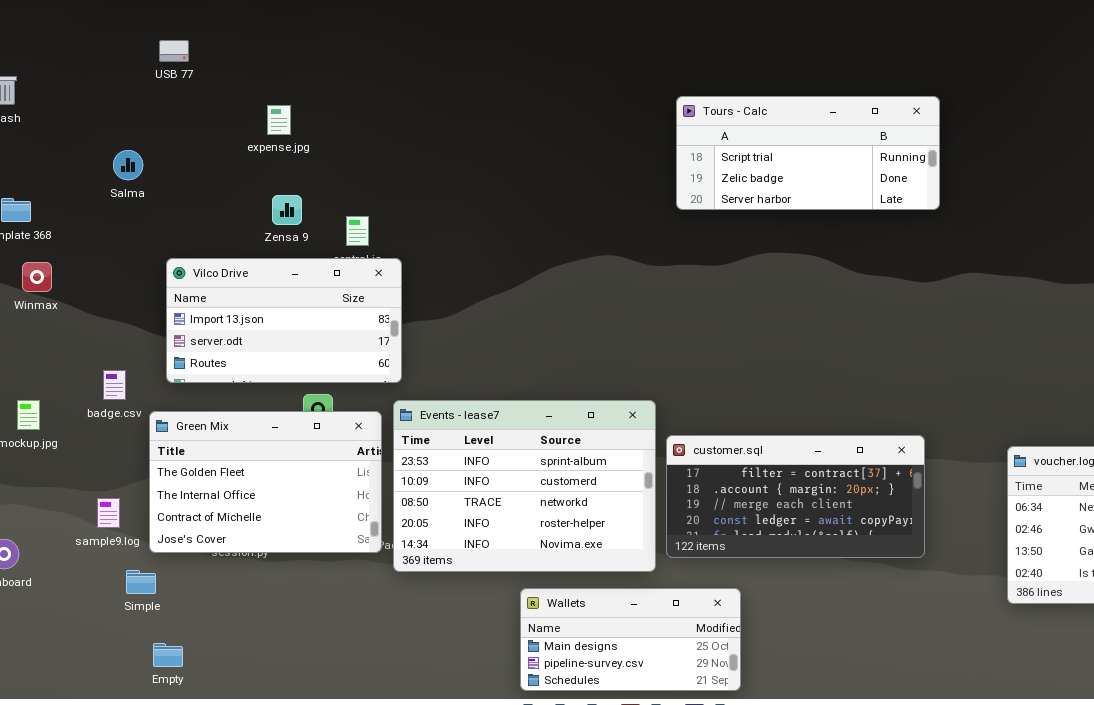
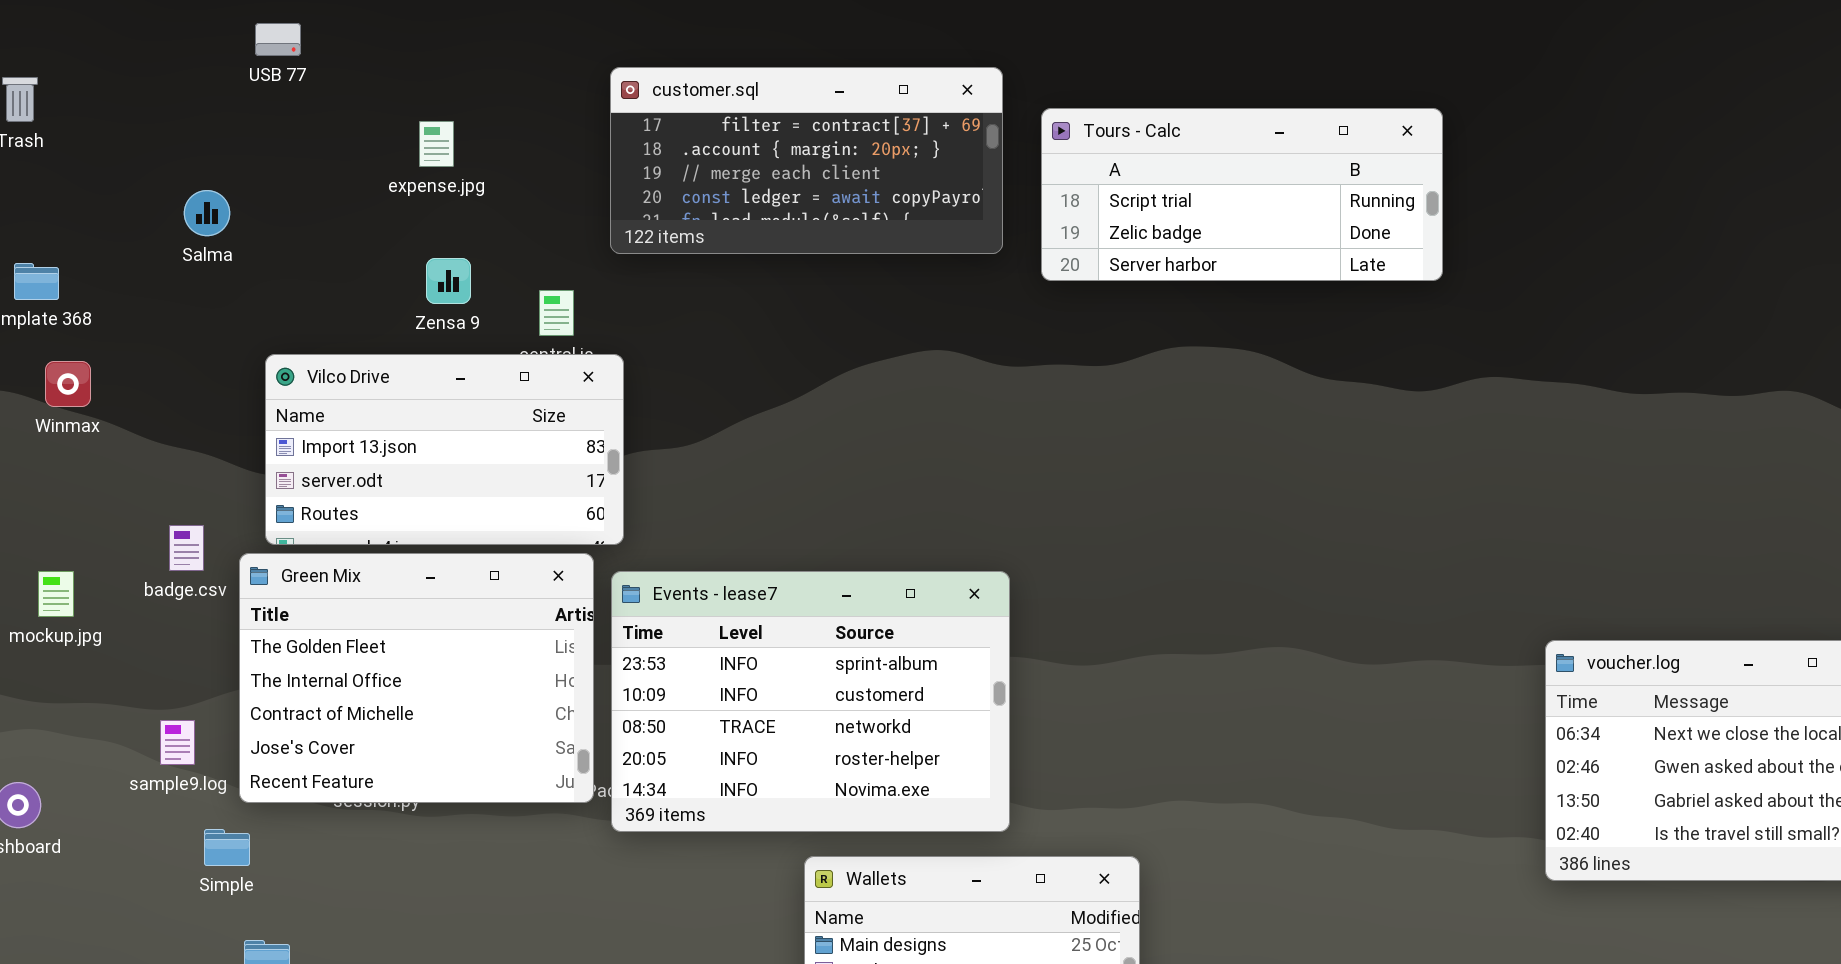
Green Mix: [149,411,382,553] -> [239,553,594,803], resized
customer.sql: [666,435,925,558] -> [610,67,1003,254], moved

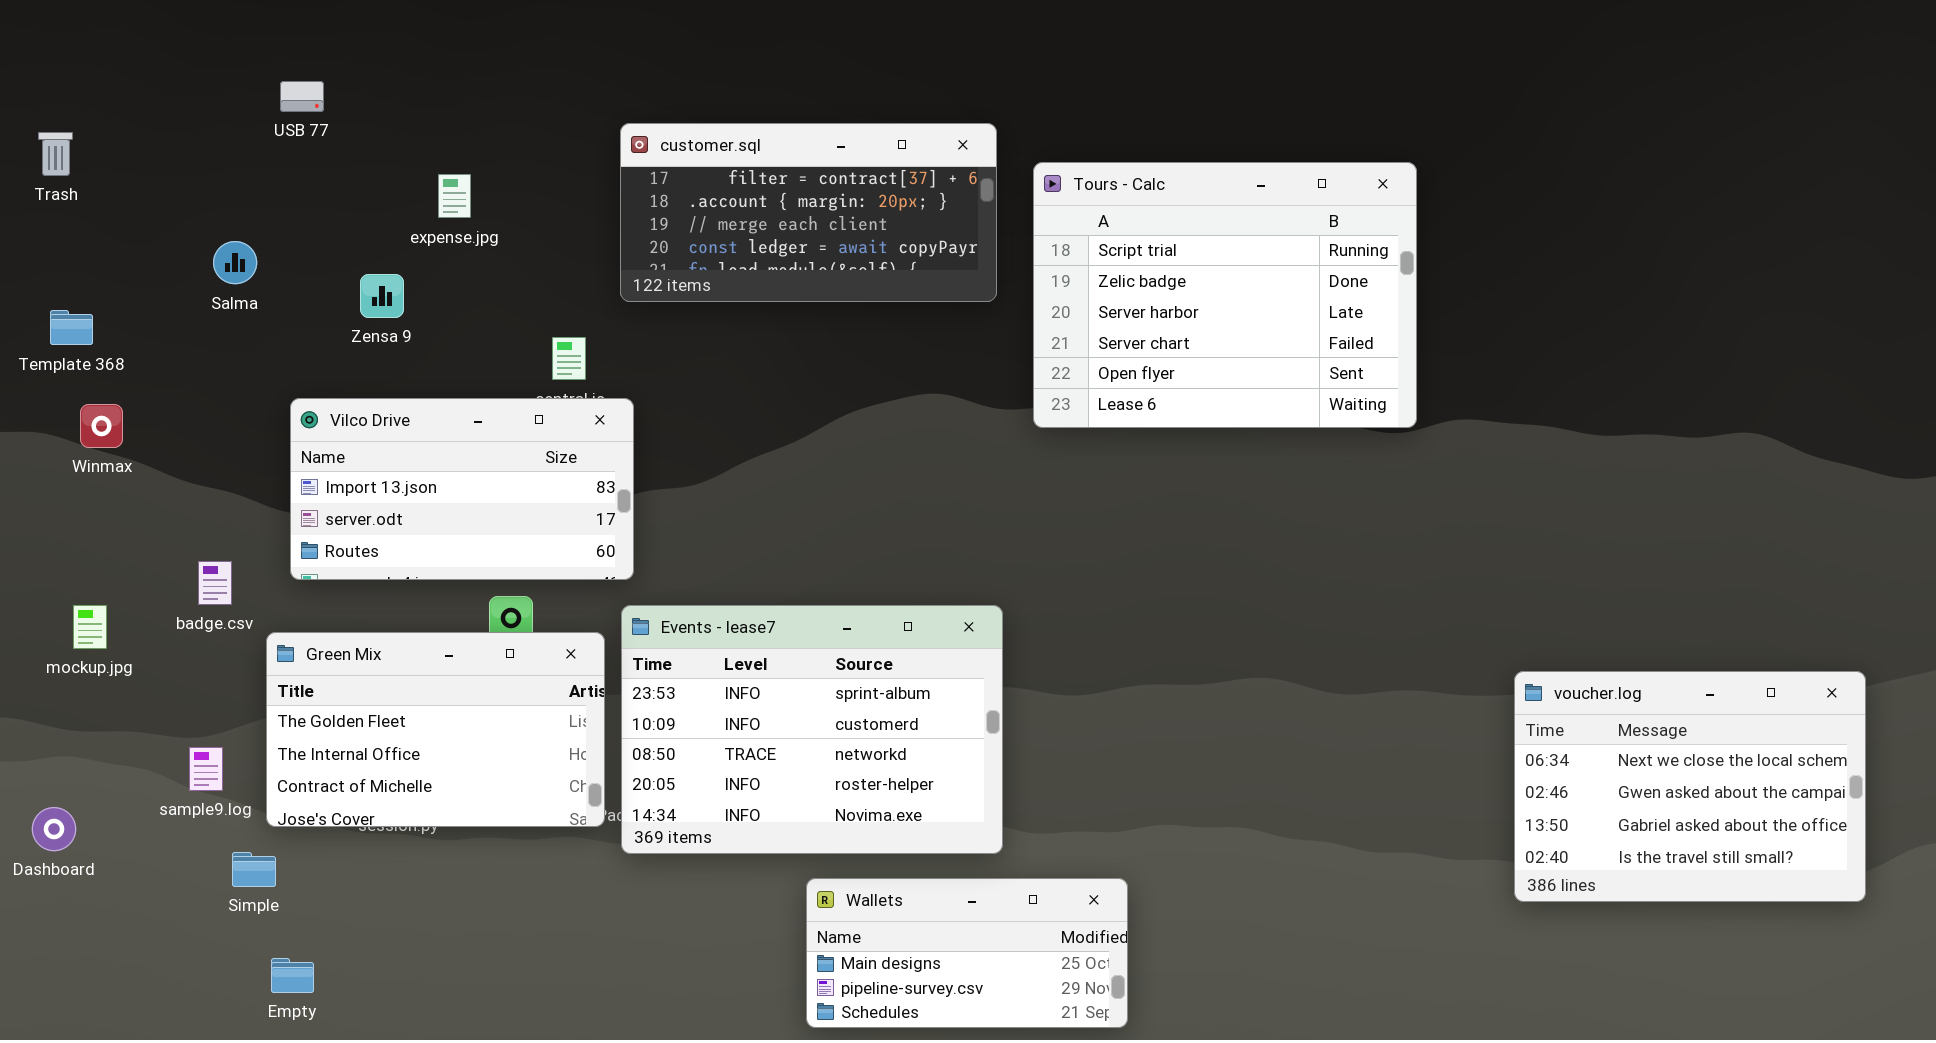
Tours - Calc: [1041,108,1443,281] -> [1033,162,1417,428], resized
Zensa 9: [426,258,471,304] -> [360,274,404,318], moved
Green Mix: [239,553,594,803] -> [266,632,605,827], resized

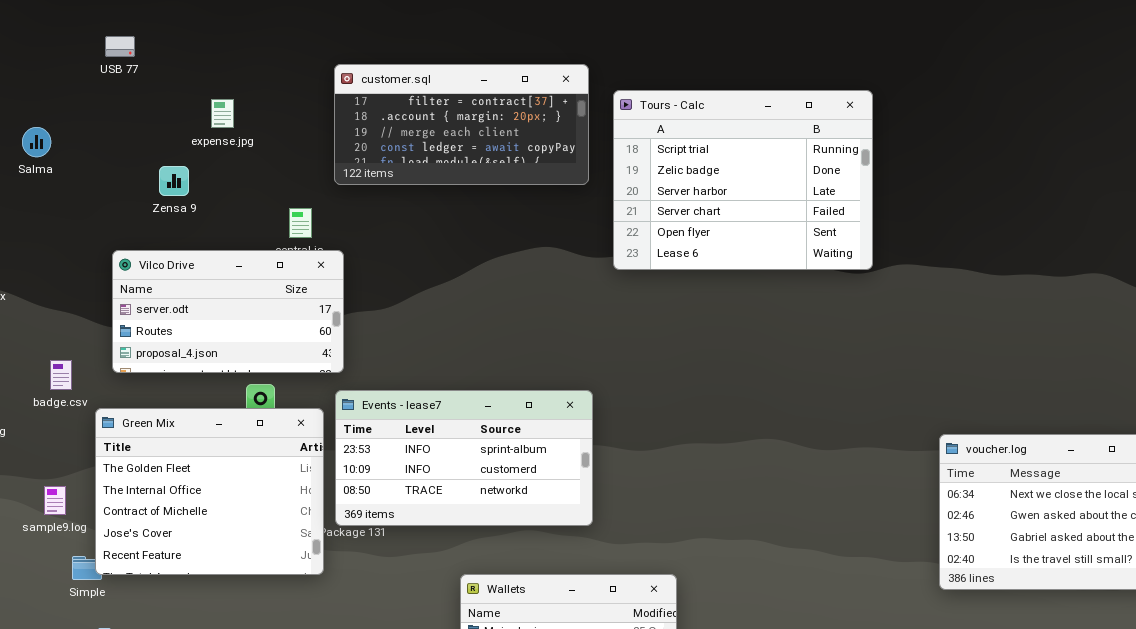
Salma: [213,241,257,284] -> [22,127,51,157], moved
Vilco Drive: [290,398,634,580] -> [112,250,344,373], scrolled down 1 row
Events - lease7: [621,605,1003,854] -> [335,390,593,526], resized
Green Mix: [266,632,605,827] -> [95,408,324,575], resized

